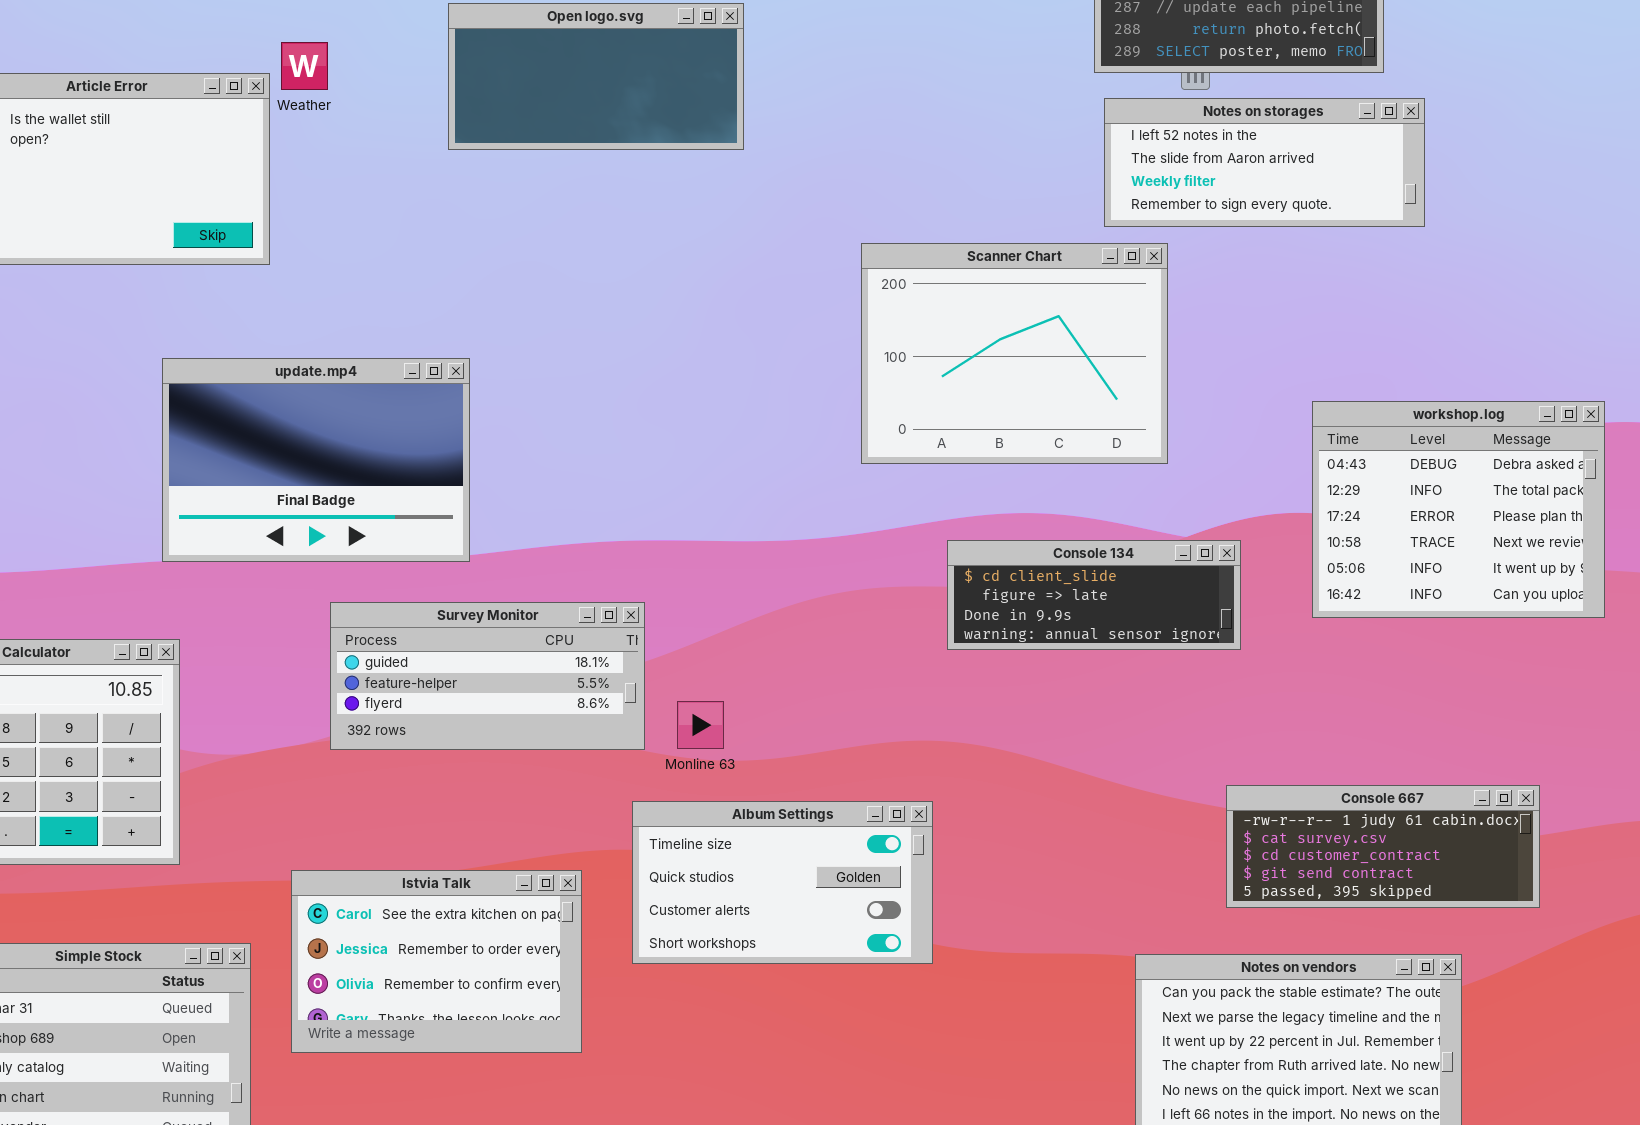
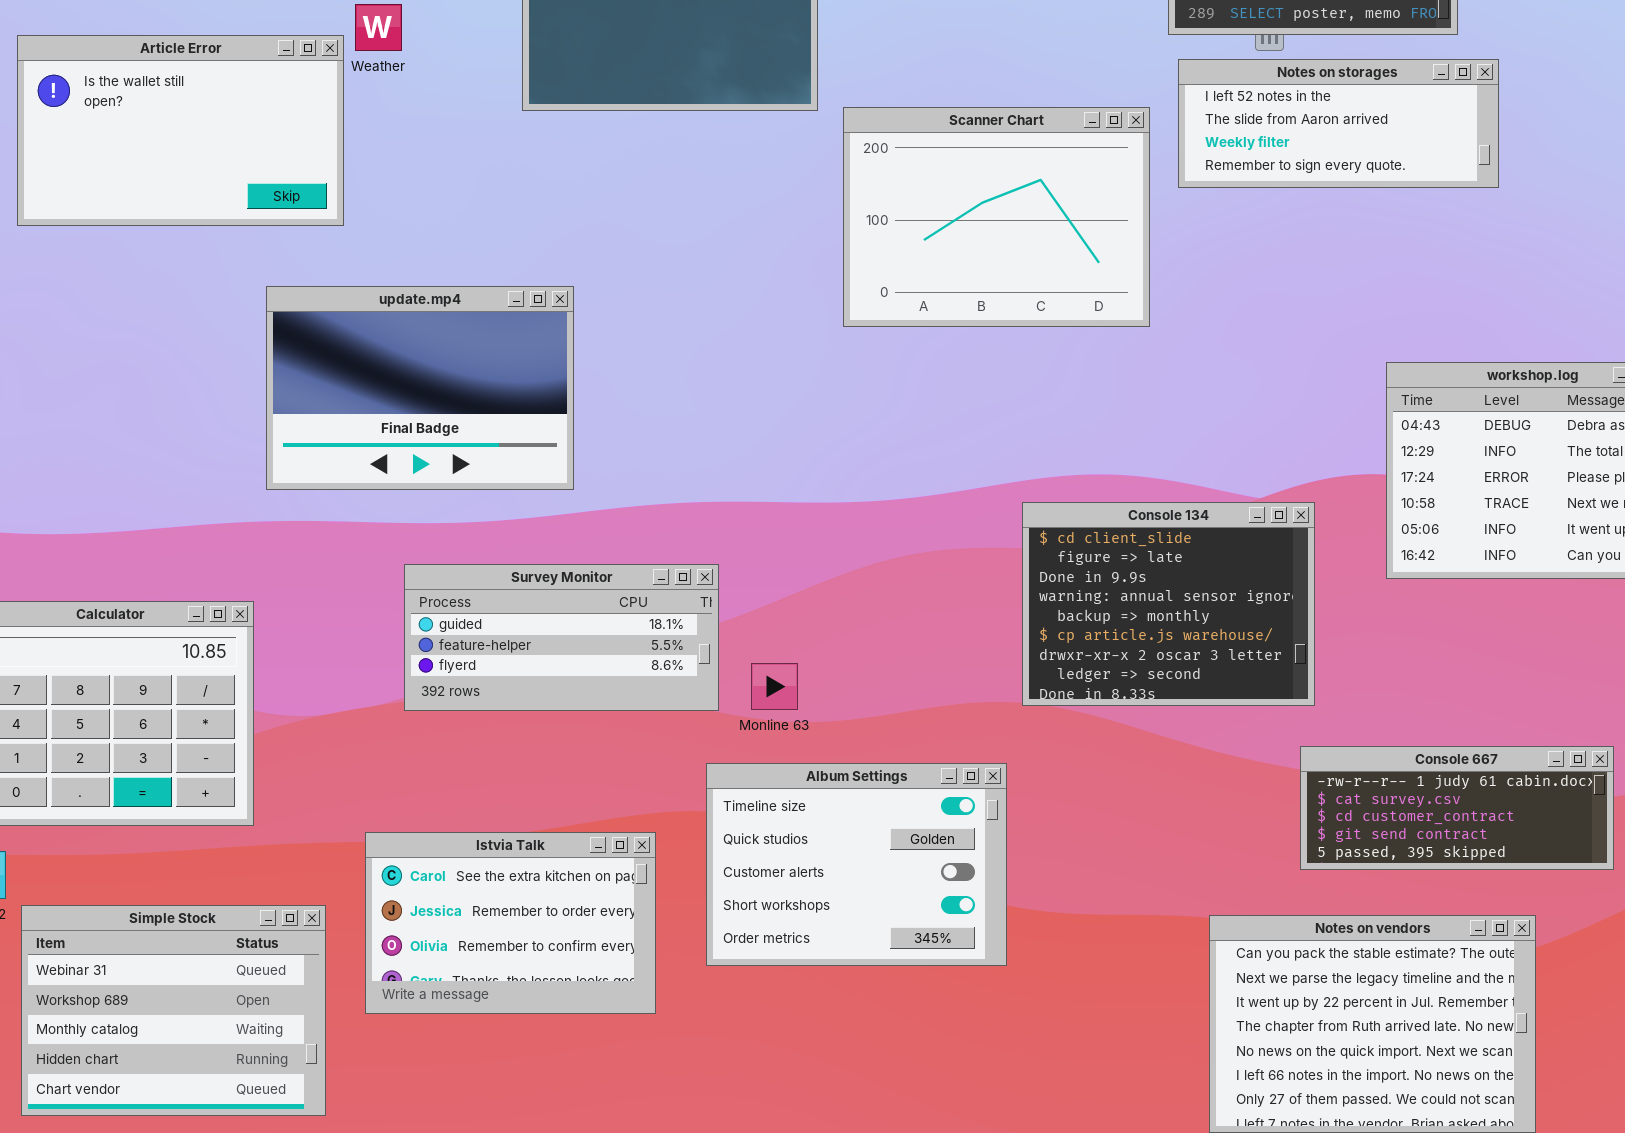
Scanner Chart: [861,243,1168,464] -> [843,107,1150,327], moved
update.mp4: [162,358,470,562] -> [266,286,574,490], moved
Console 134: [947,540,1241,650] -> [1022,502,1315,706], resized
Album Settings: [632,801,933,964] -> [706,763,1007,966], resized

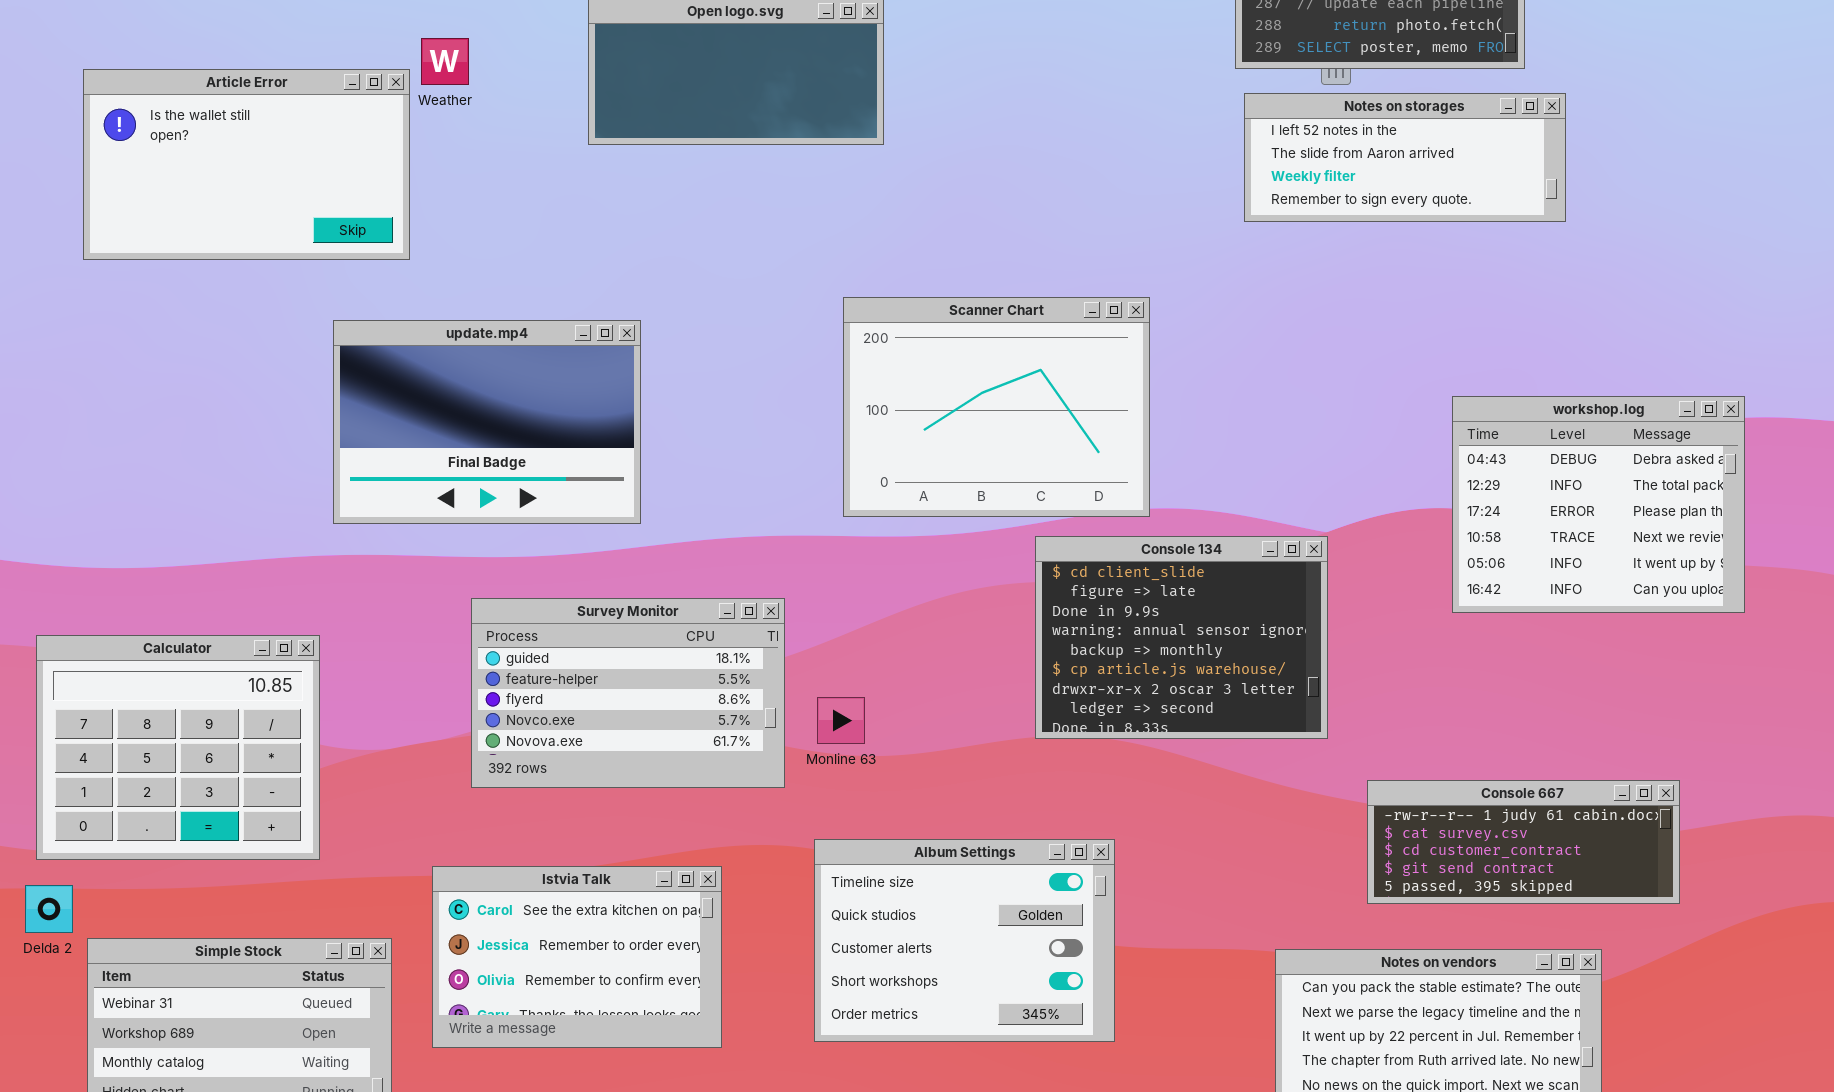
Scanner Chart: [843,107,1150,327] -> [843,297,1150,517], moved
Console 134: [1022,502,1315,706] -> [1035,536,1328,739], moved
Survey Monitor: [404,564,719,711] -> [471,598,785,788], resized
Album Settings: [706,763,1007,966] -> [814,839,1115,1042], moved

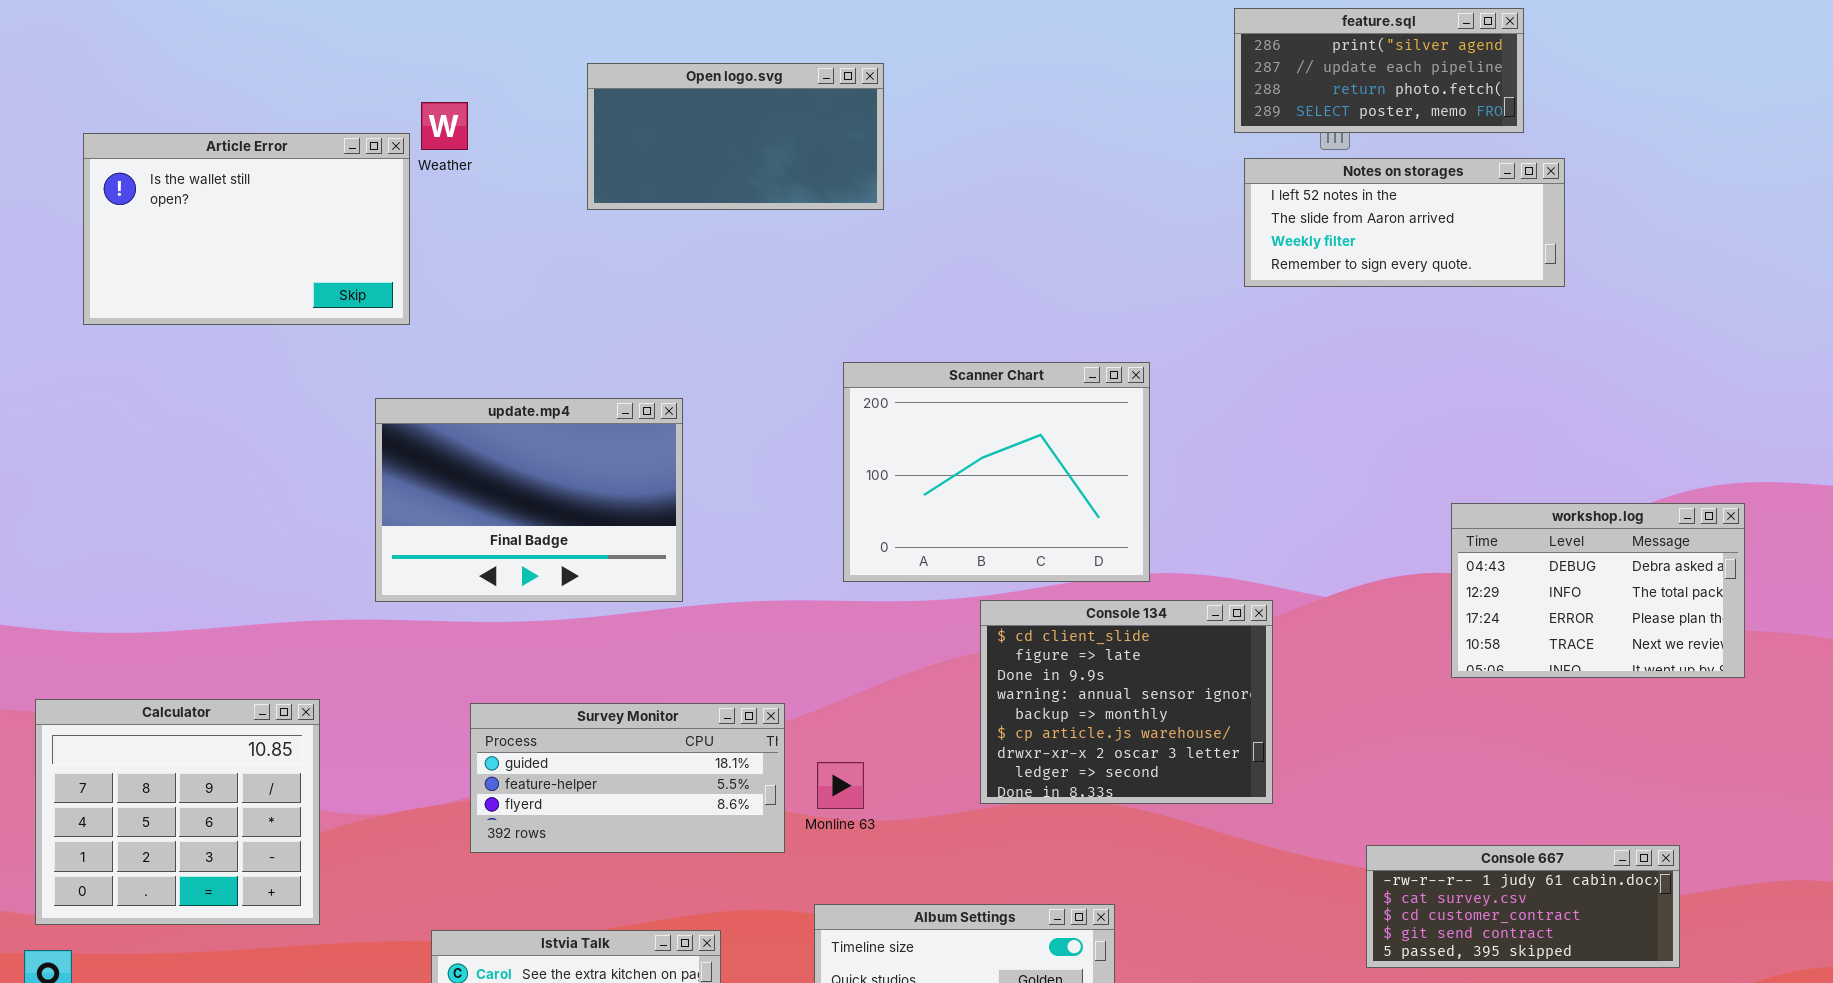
update.mp4: [333,320,641,524] -> [375,398,683,602], moved
workshop.log: [1452,396,1745,613] -> [1451,503,1745,678], resized
Console 134: [1035,536,1328,739] -> [980,600,1273,804], moved
Survey Monitor: [471,598,785,788] -> [470,703,785,853], resized

